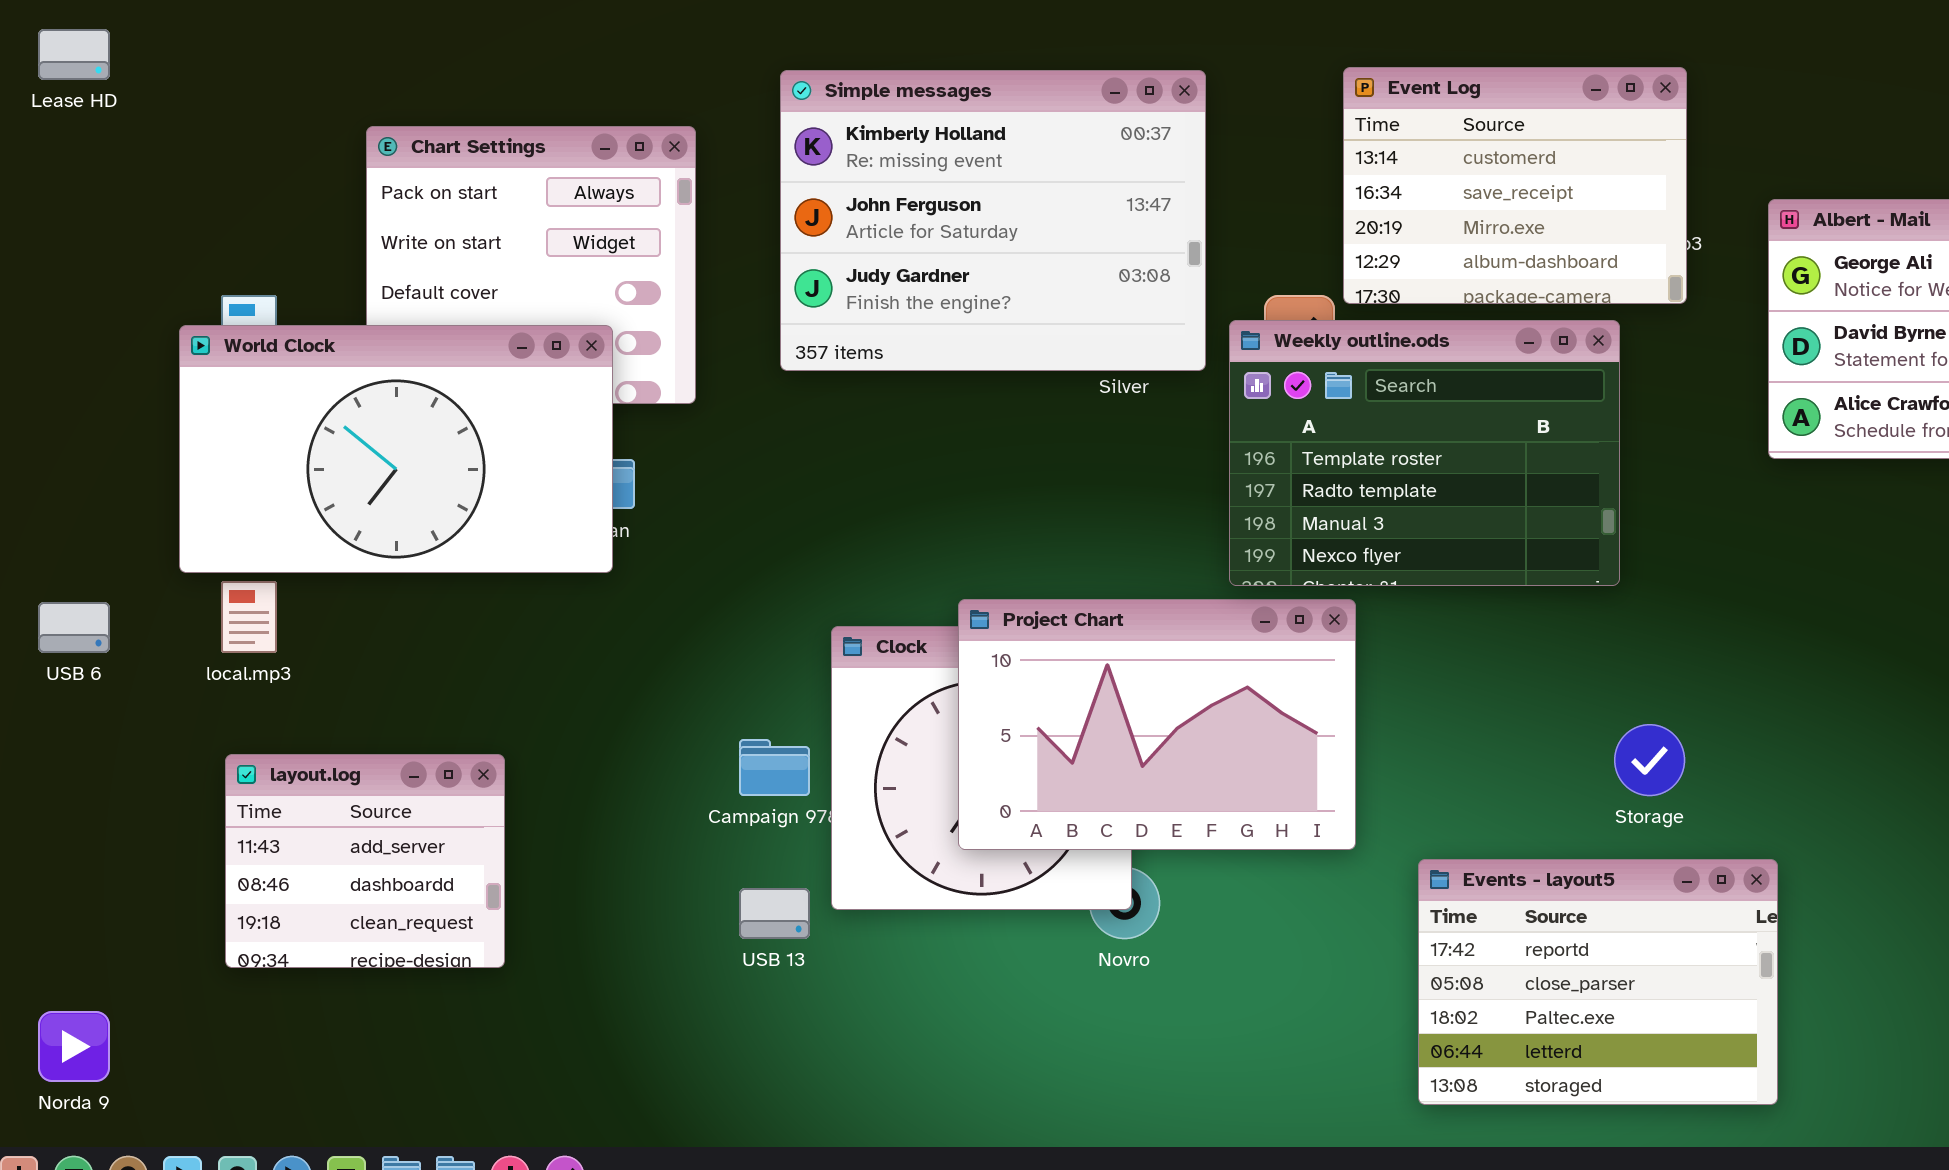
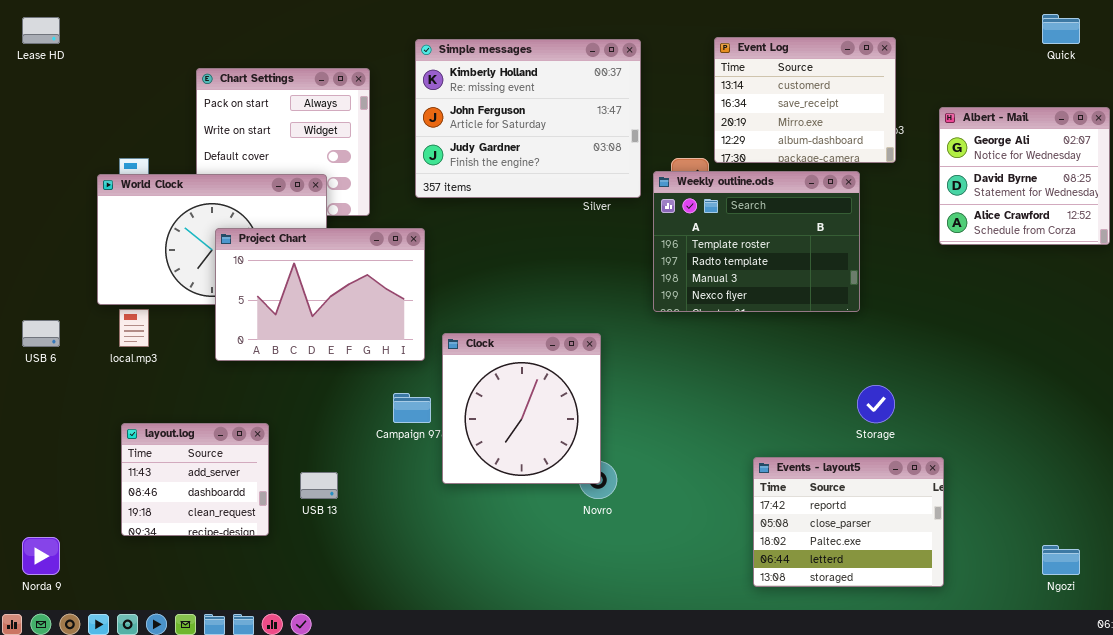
Project Chart: [958,599,1356,850] -> [215,228,425,361], moved
layout.log: [225,754,505,968] -> [121,423,269,536], moved
USB 13: [739,888,810,939] -> [300,472,338,499], moved

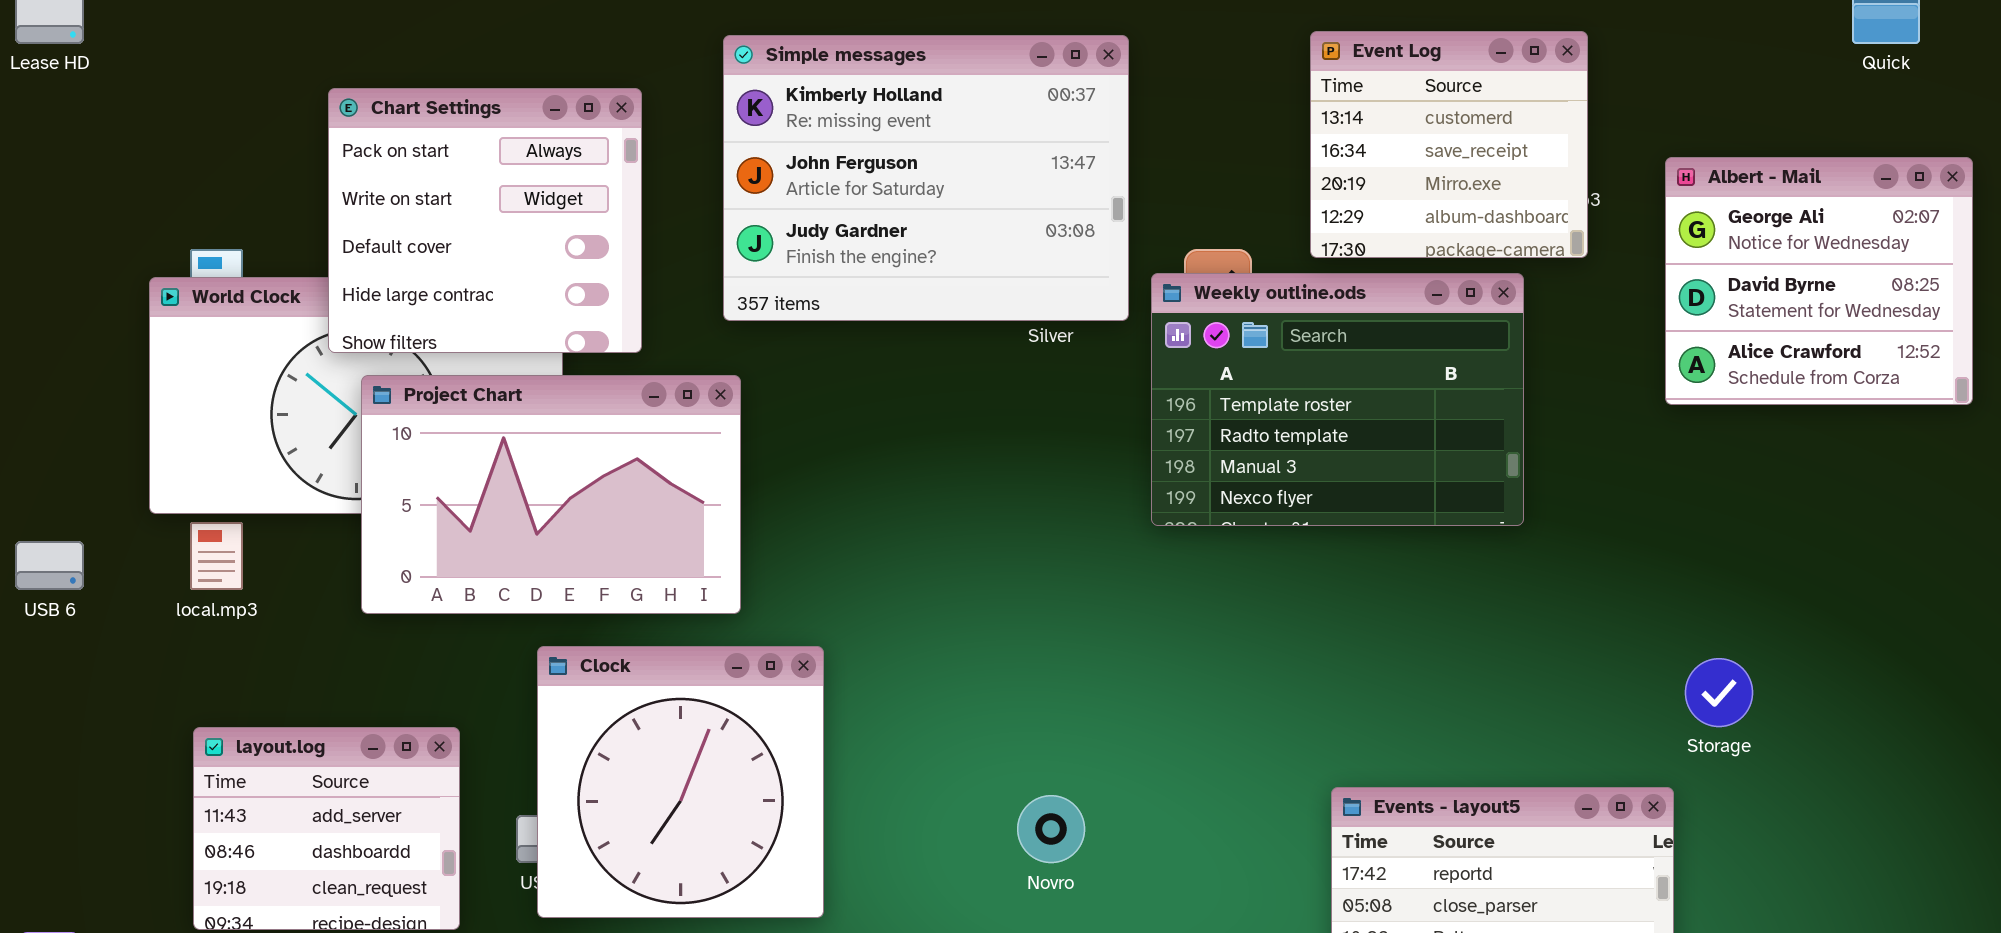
Event Log: [714,37,896,163] -> [1310,31,1588,258], resized
Chart Settings: [196,68,370,216] -> [328,88,642,353], raised
Clock: [442,333,601,484] -> [537,646,824,918], moved
Storage: [857,385,895,423] -> [1685,658,1753,727], moved

